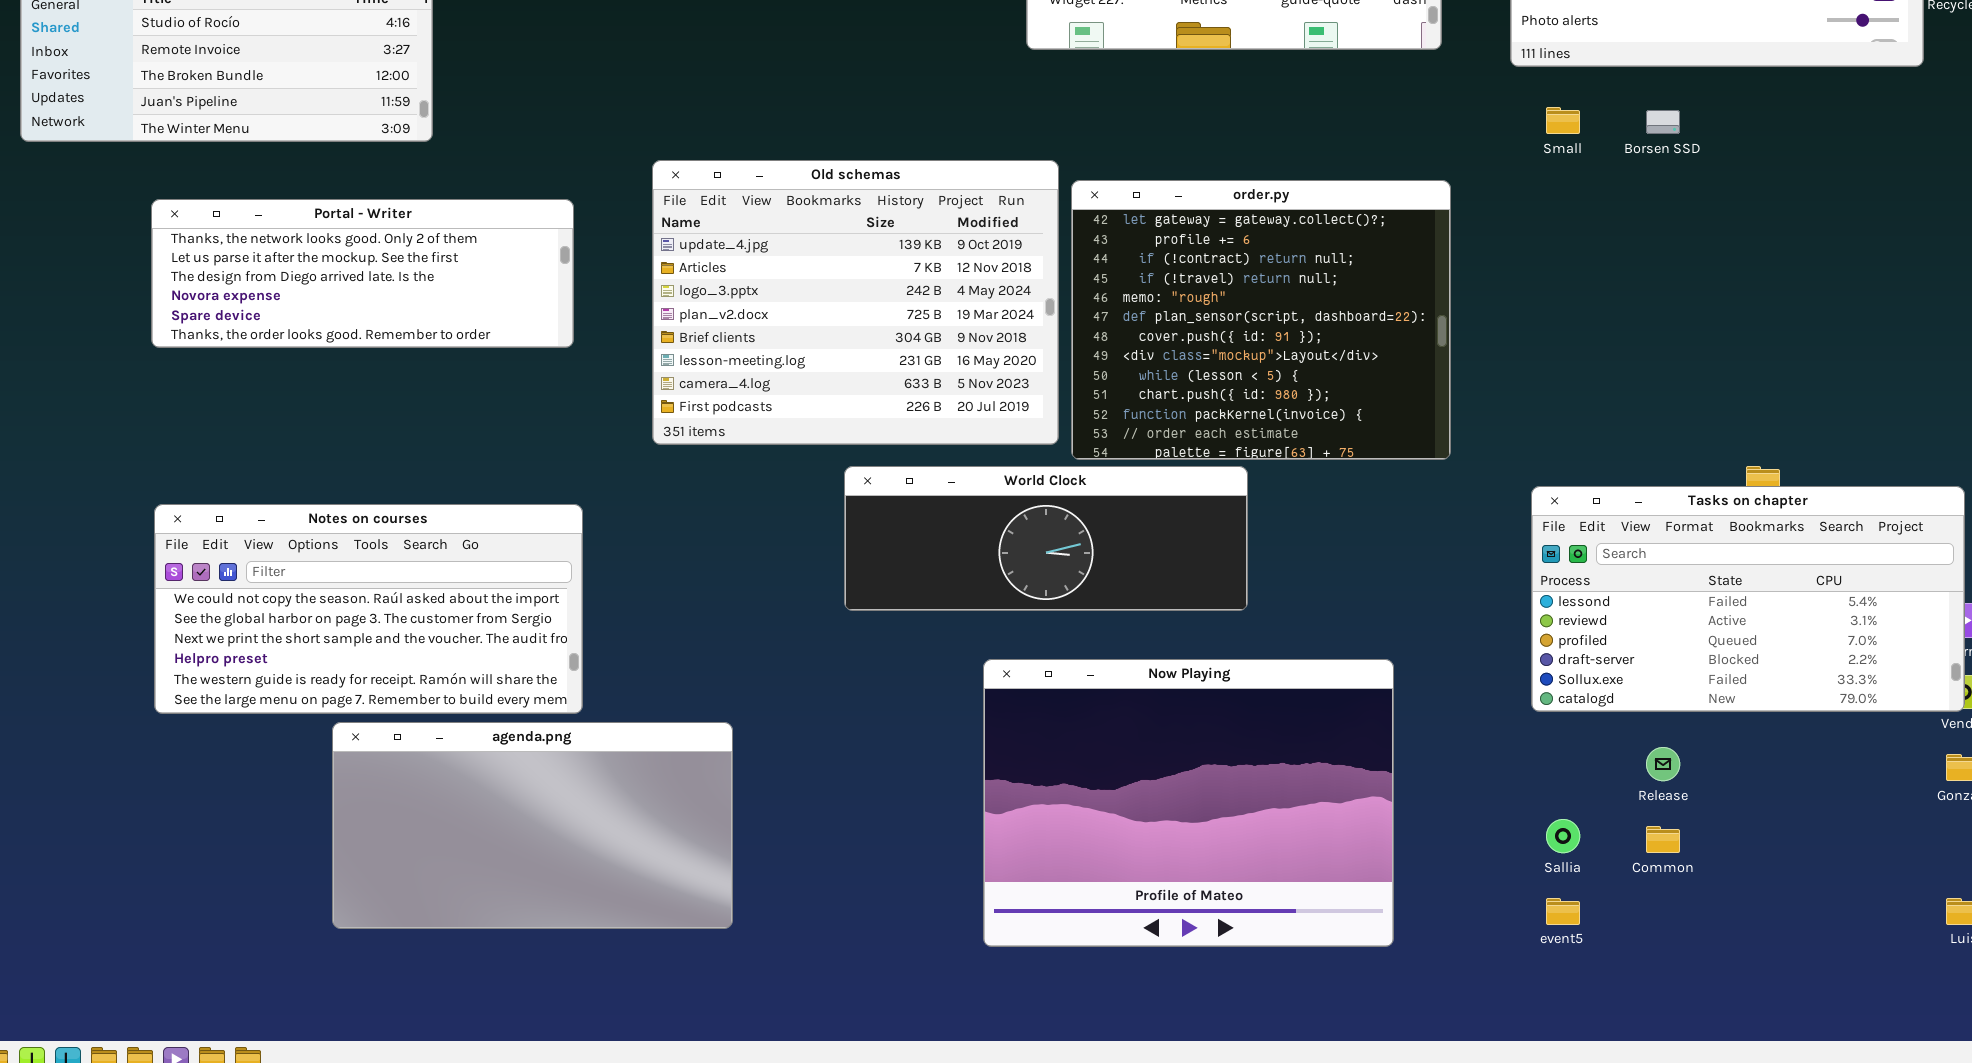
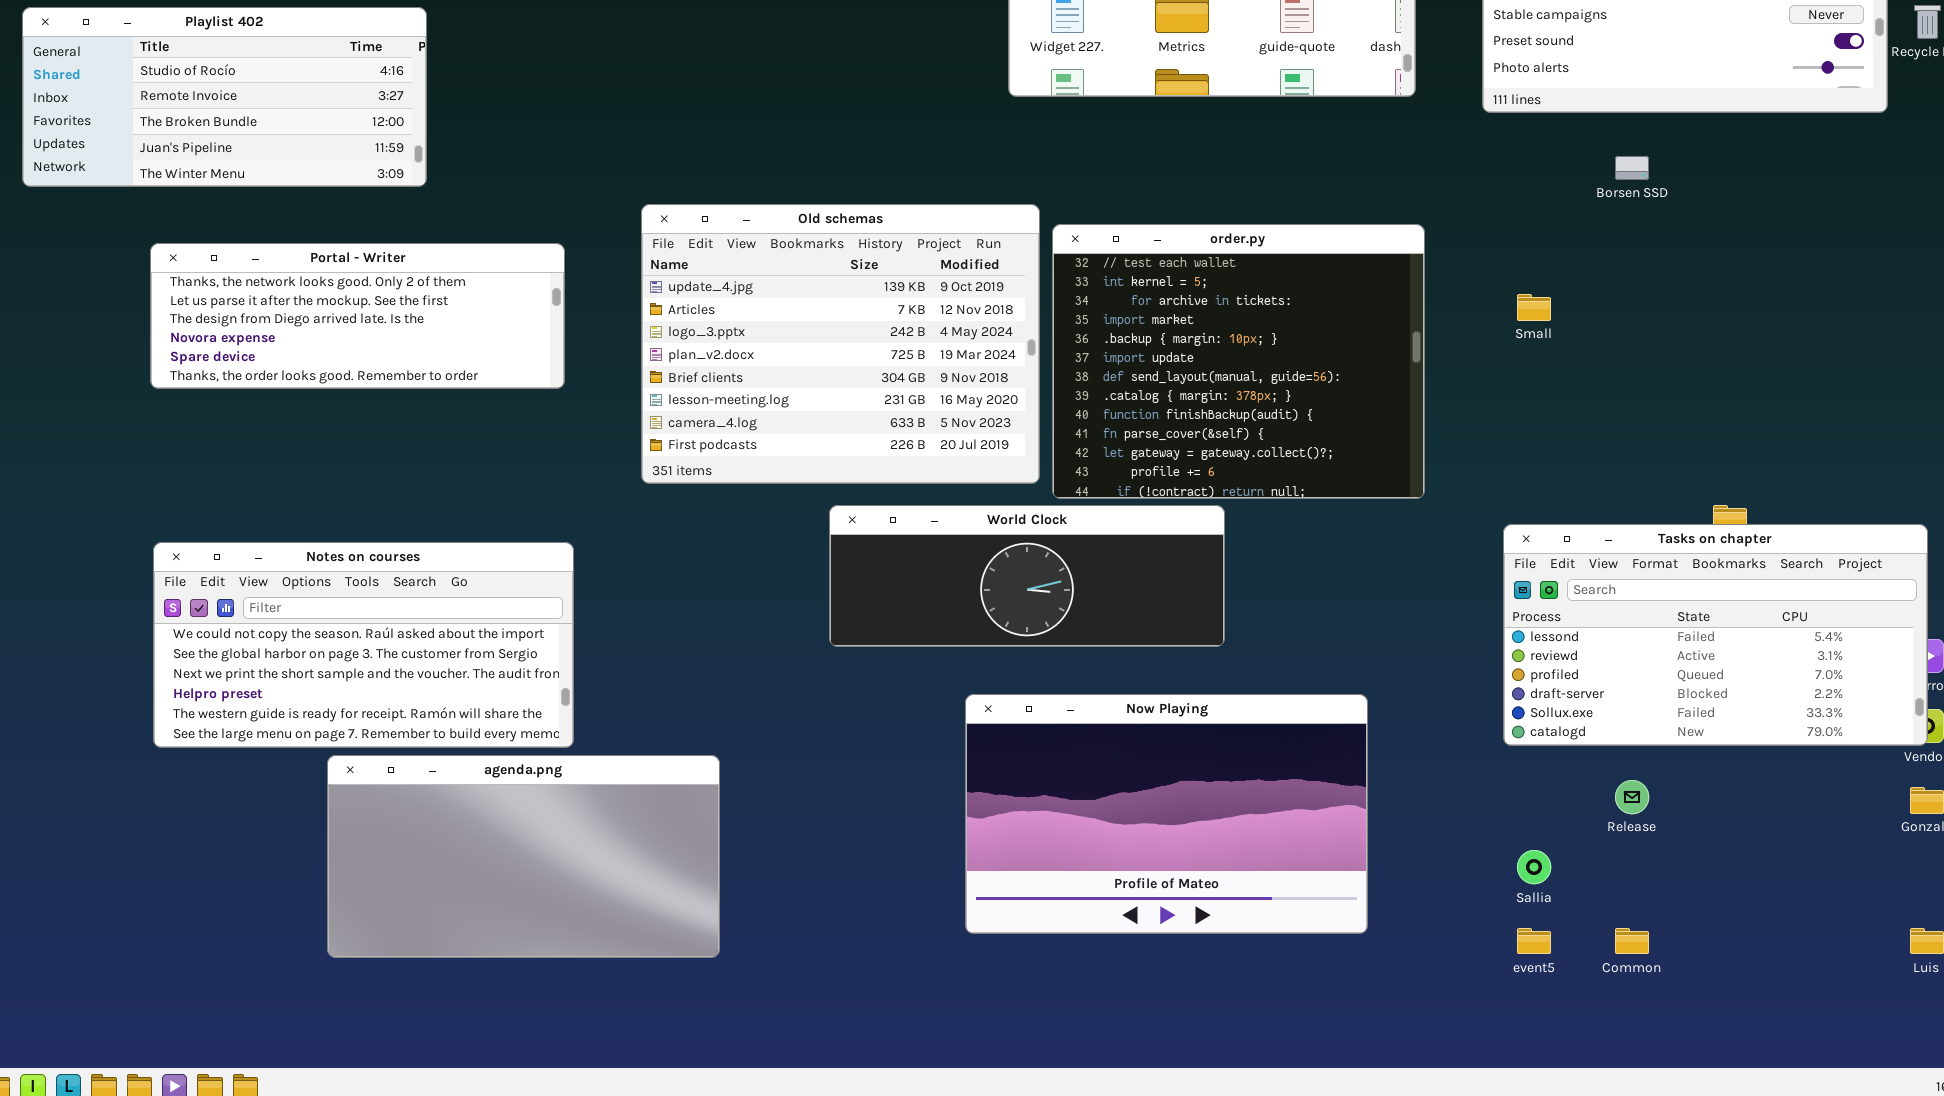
Small: [1546,107,1580,134] -> [1517,294,1551,321], moved
order.py: [1071,180,1451,460] -> [1052,224,1425,499], scrolled up 10 rows
Now Playing: [983,659,1394,947] -> [965,694,1368,934], resized
Common: [1646,826,1680,853] -> [1615,928,1649,954], moved

